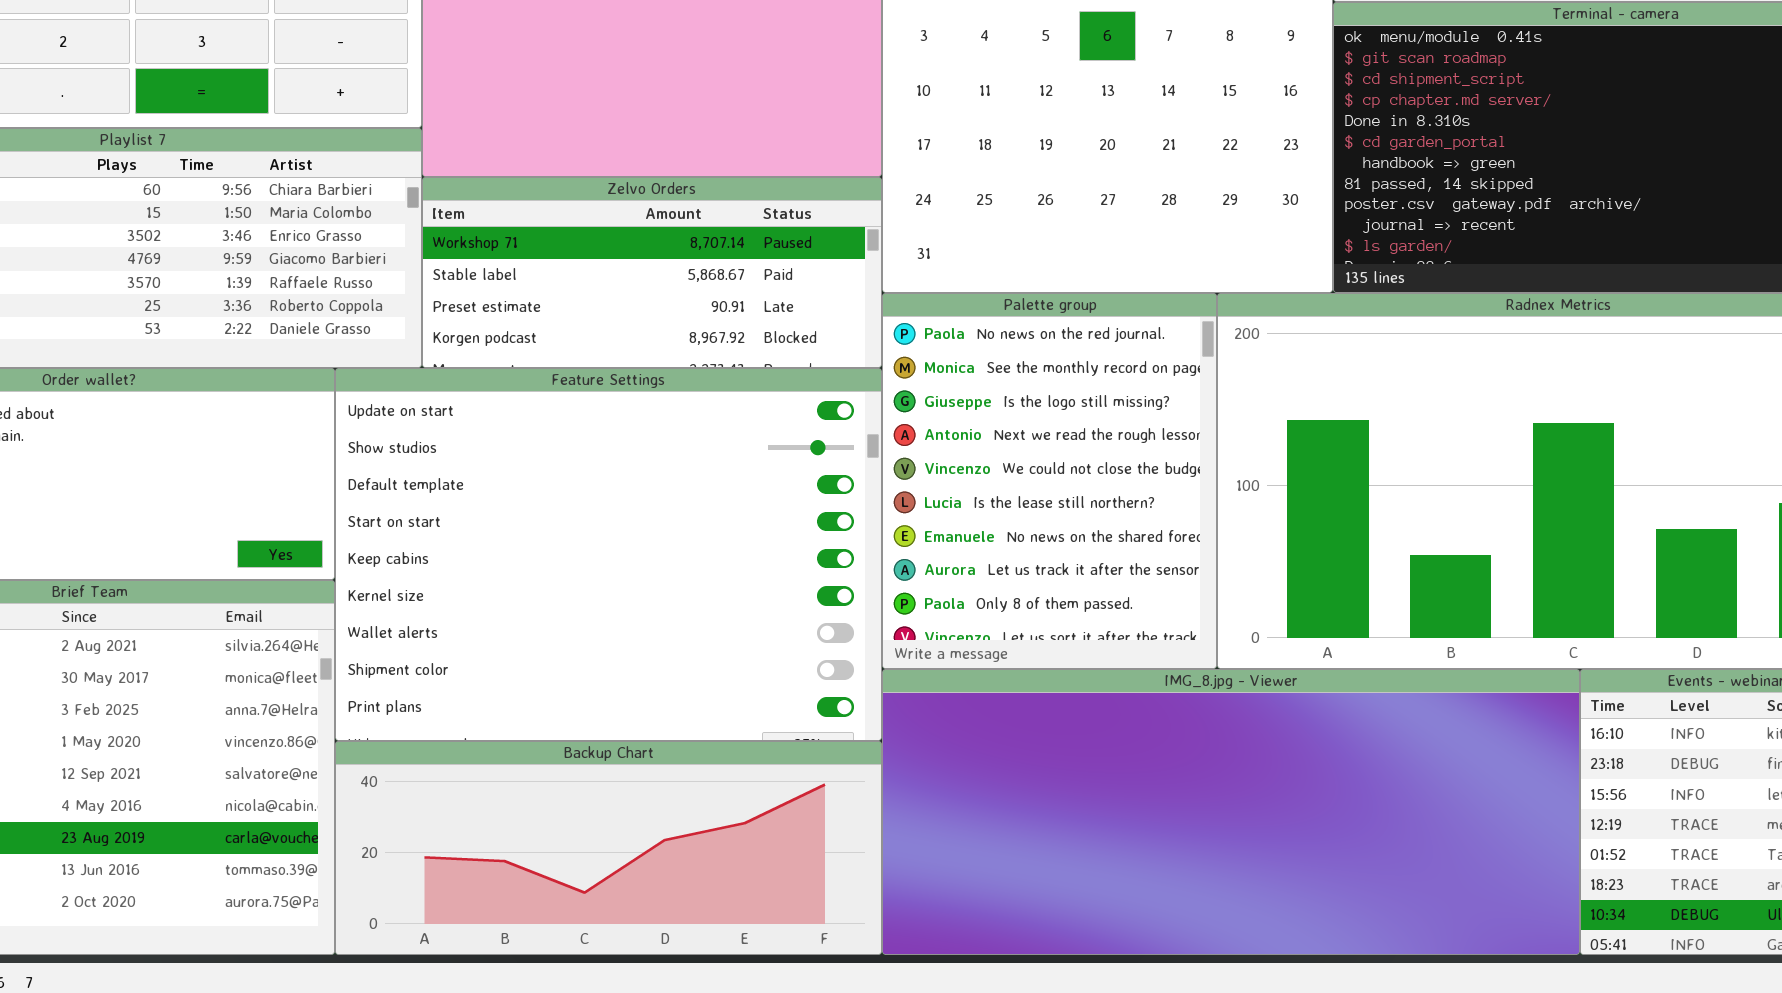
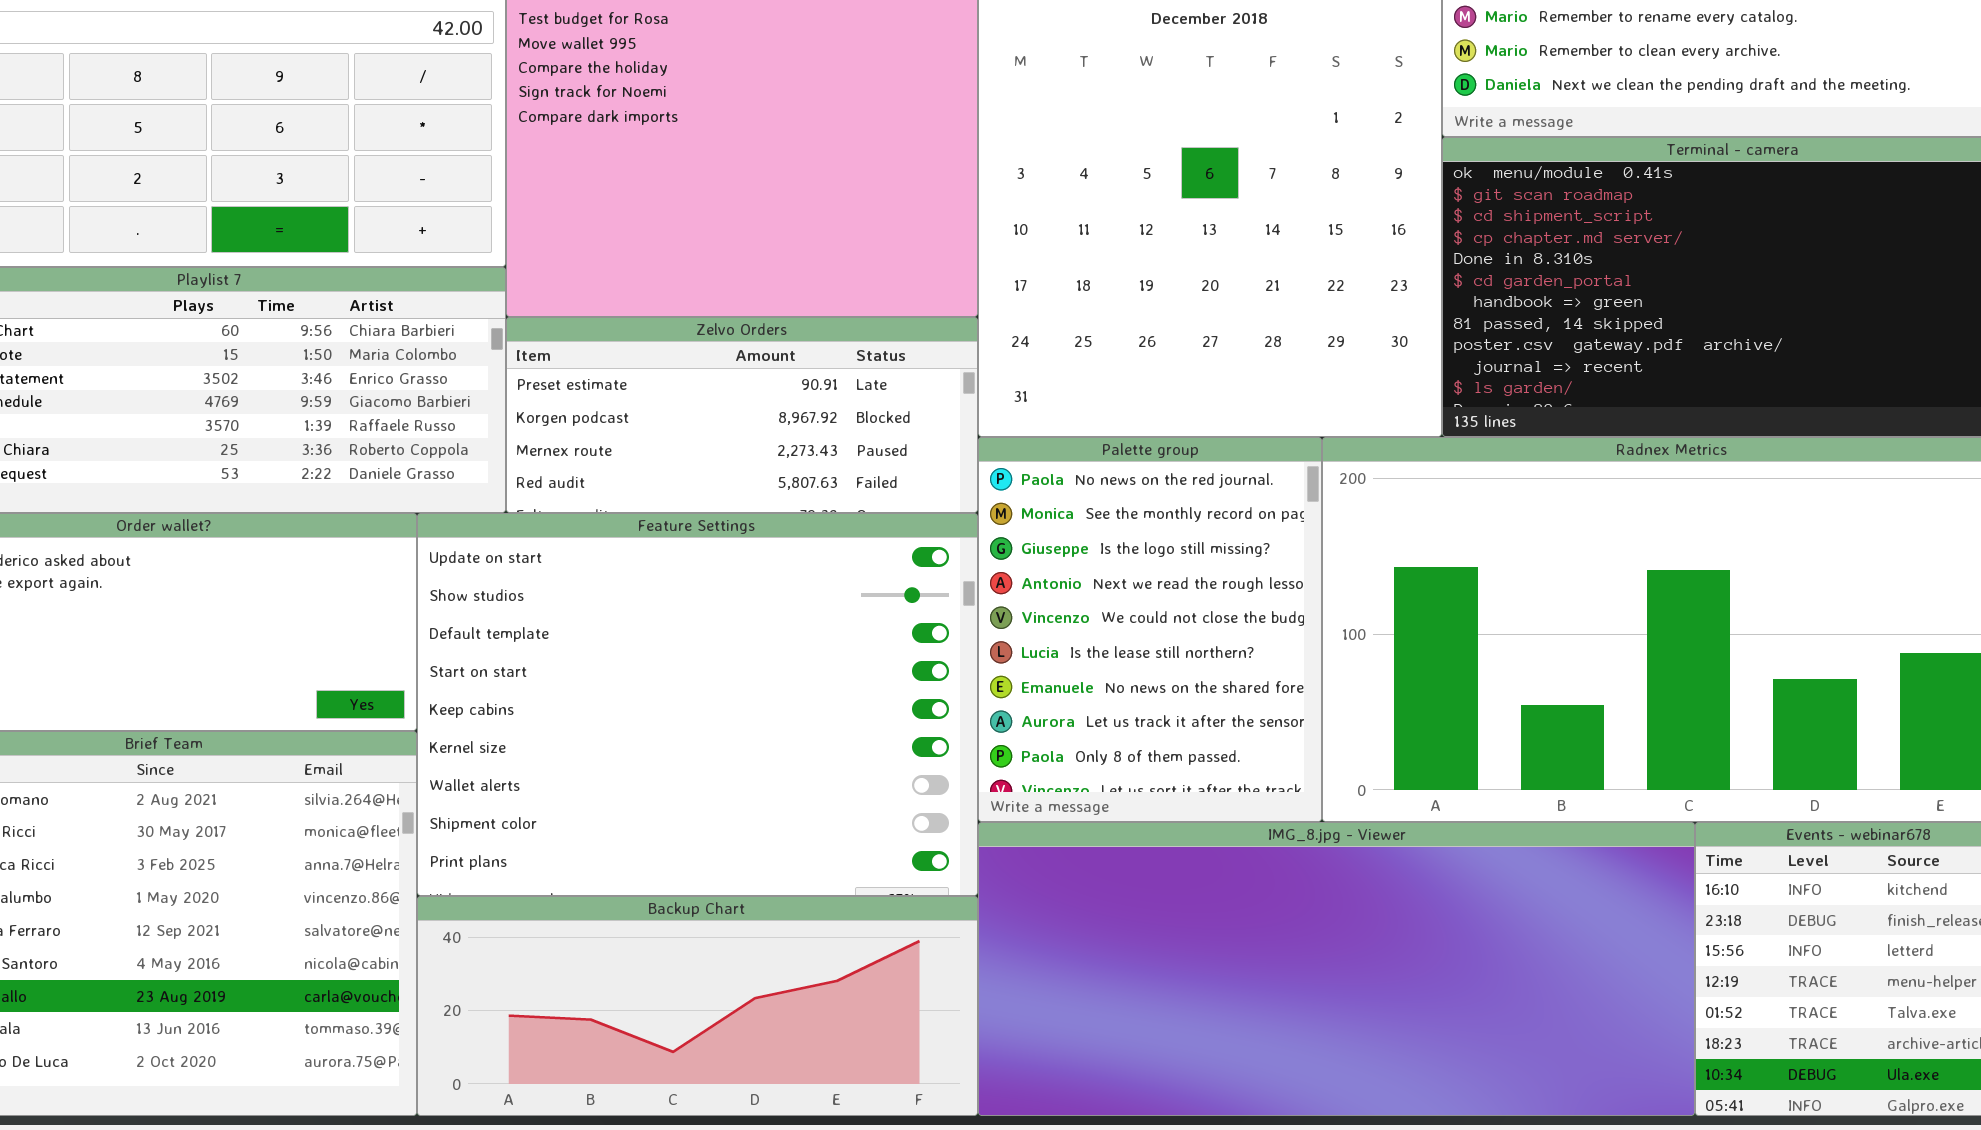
Zelvo Orders: [422,177,882,368] -> [506,317,978,513], scrolled down 2 rows

